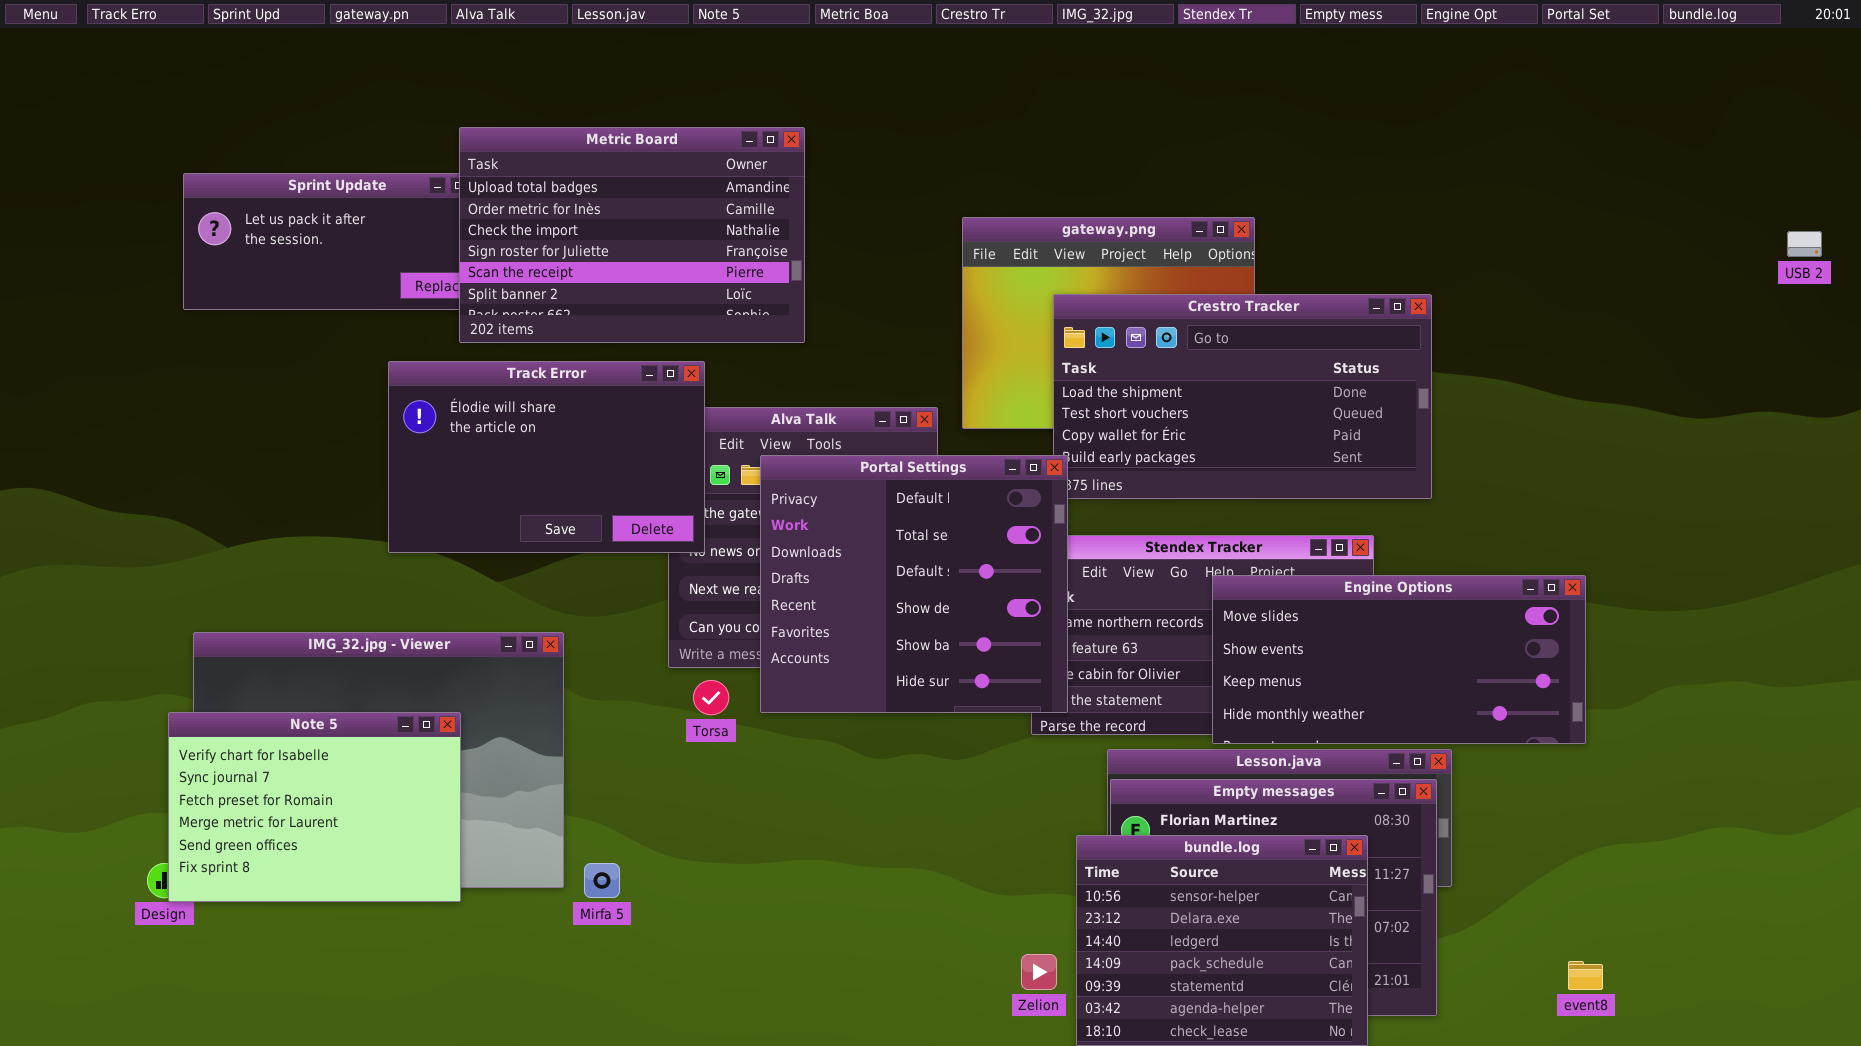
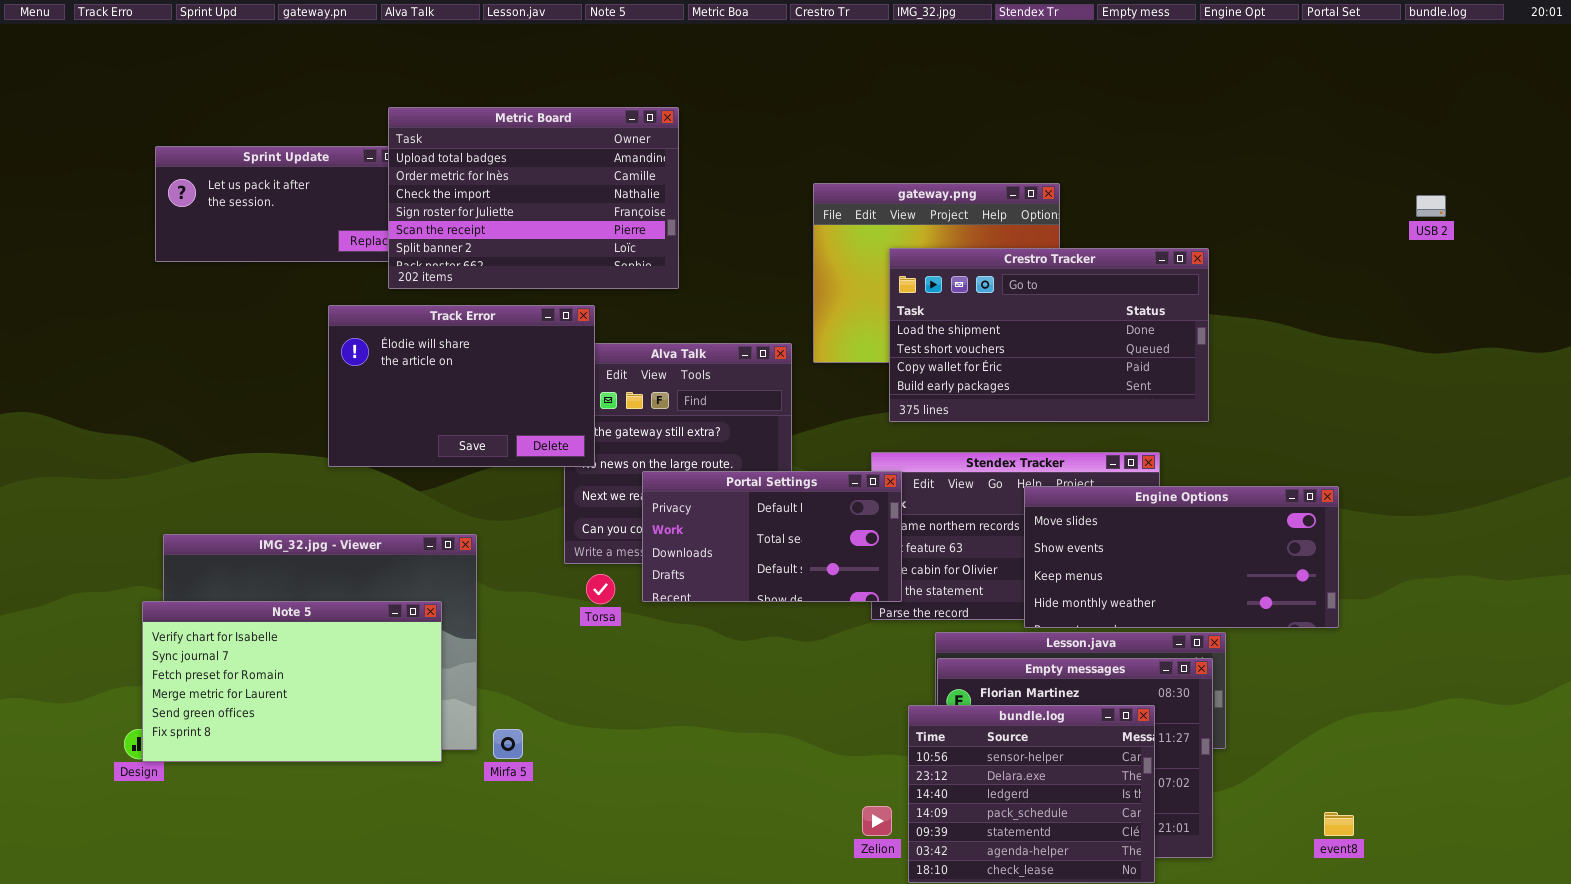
USB 2: [1787,231,1822,257] -> [1416,195,1446,217], moved
Portal Settings: [760,455,1068,713] -> [642,471,902,602], resized
Note 5: [168,712,461,902] -> [142,601,442,762], resized

